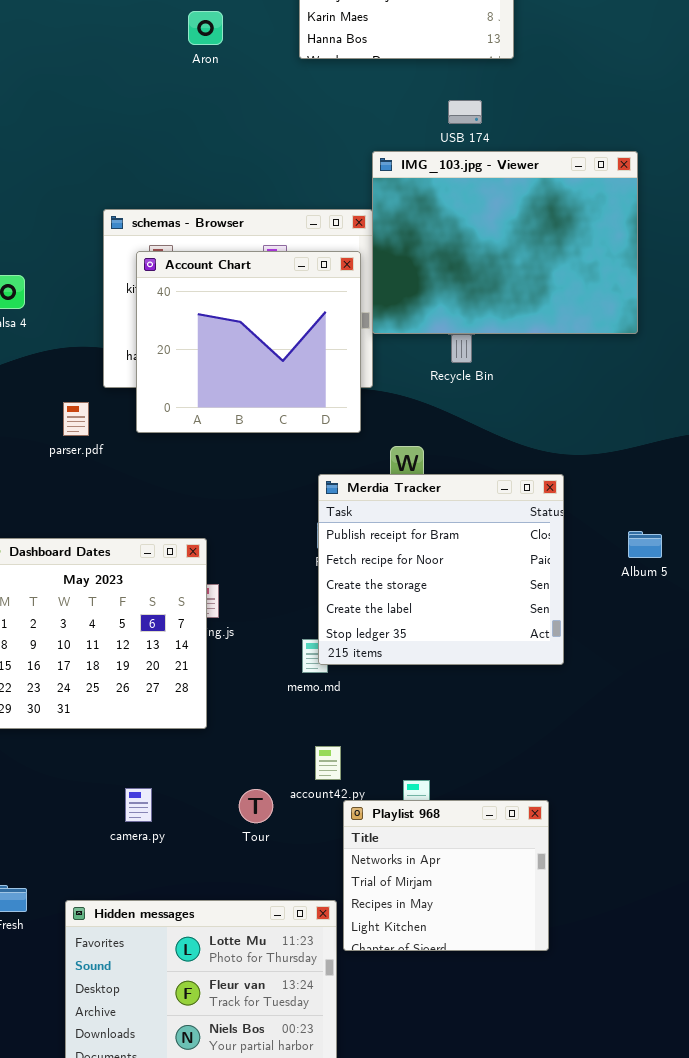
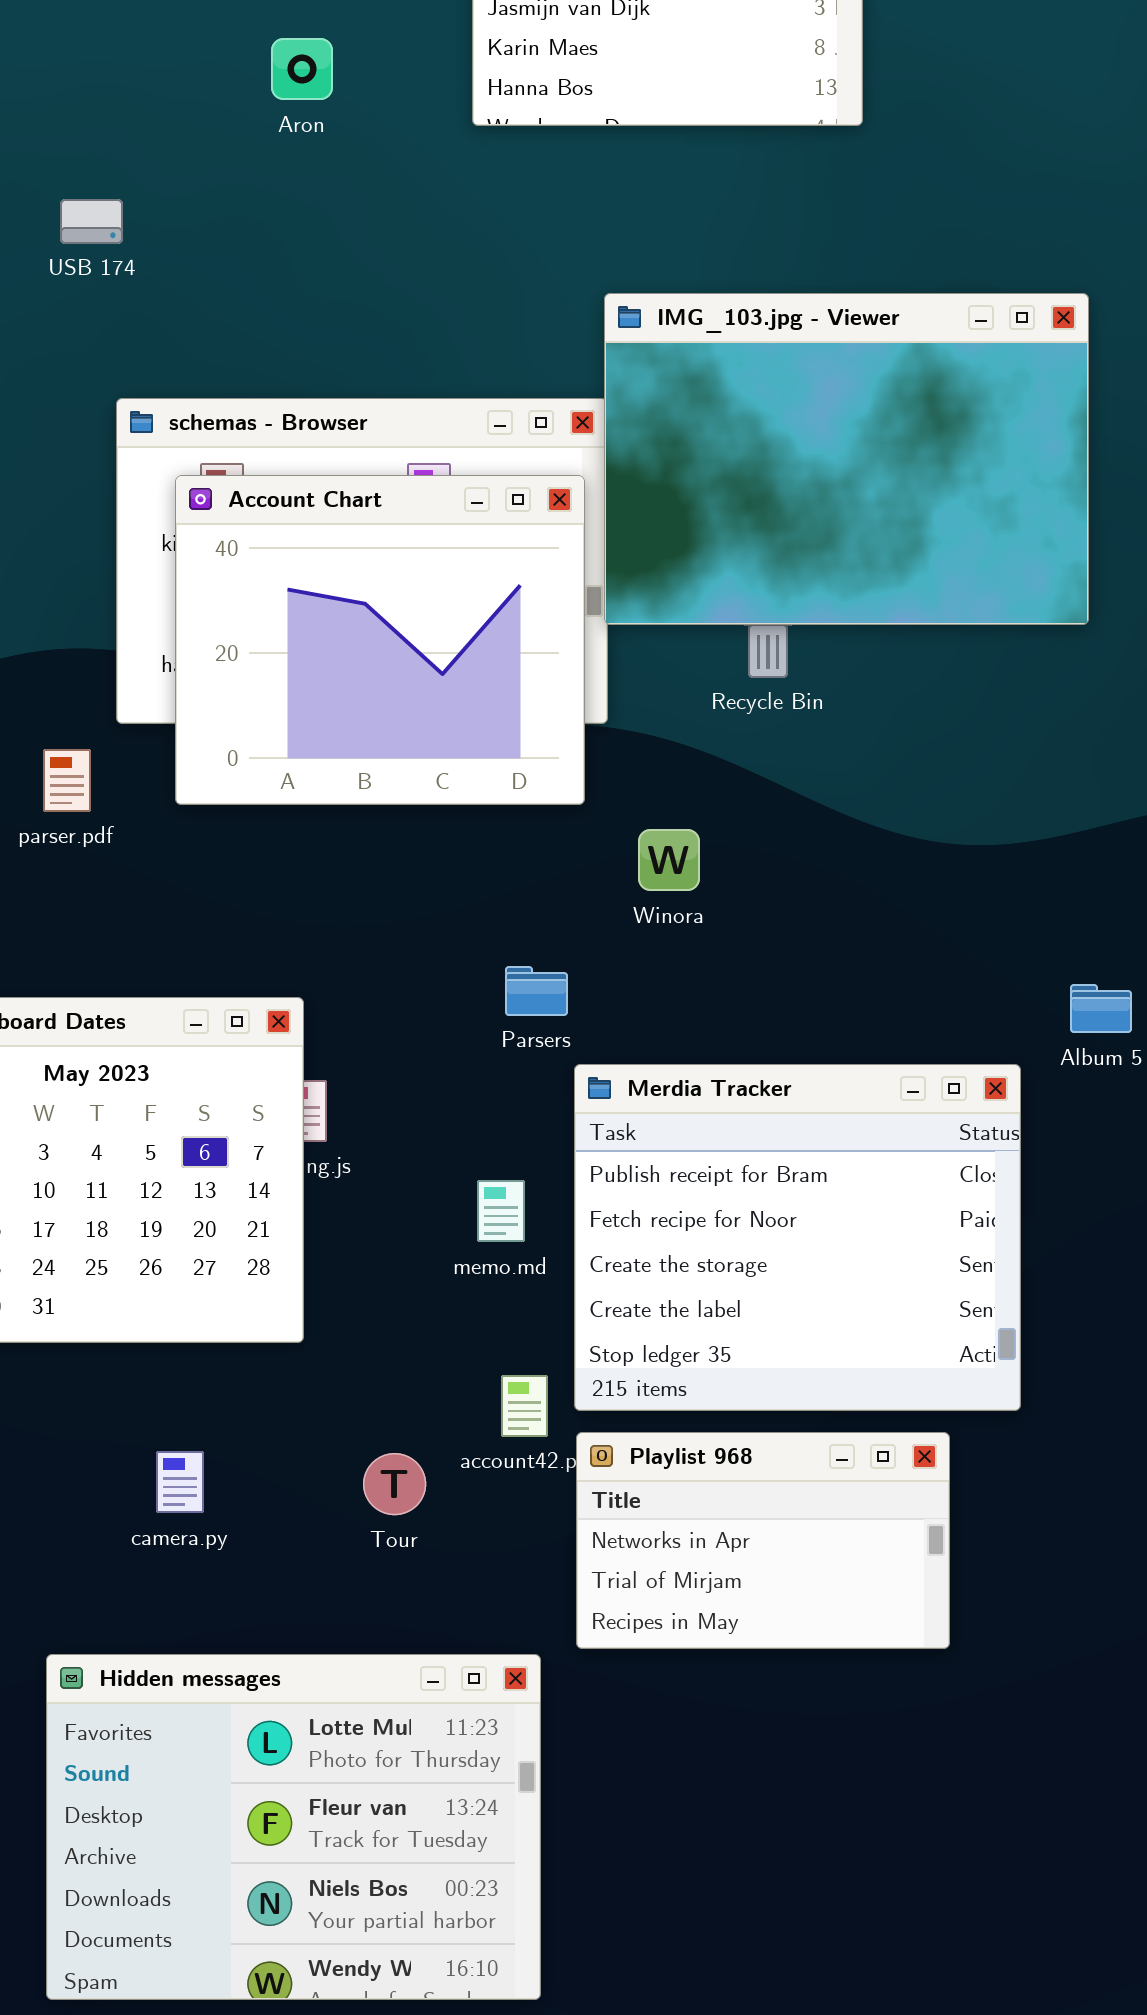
USB 174: [448,100,482,124] -> [60,199,123,244], moved
Merdia Tracker: [318,474,564,665] -> [574,1064,1021,1411], moved
Playlist 968: [343,800,549,951] -> [576,1432,950,1649], moved, resized

